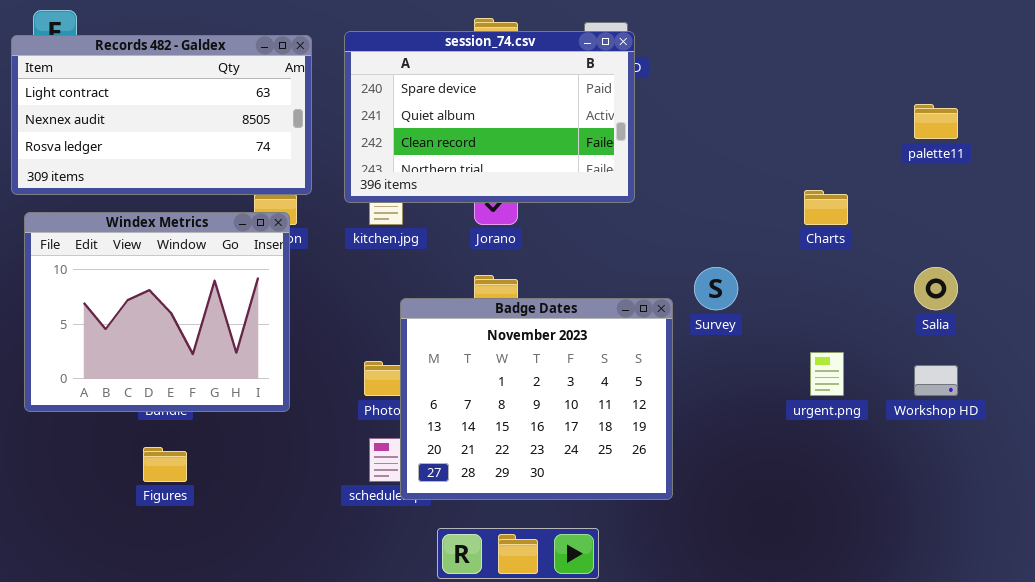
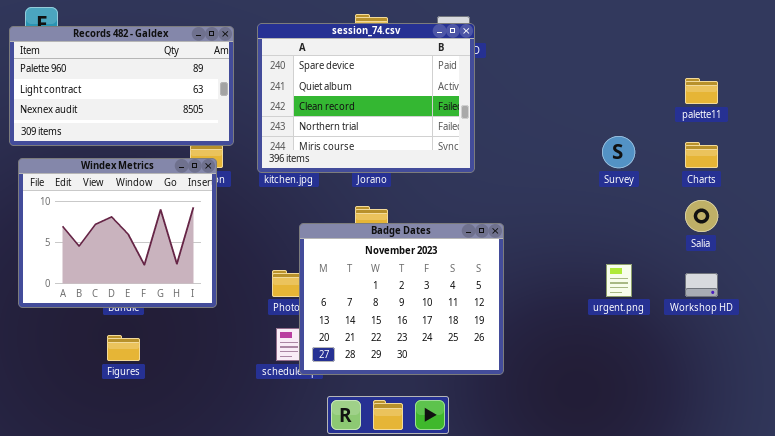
session_74.csv: [344,31,635,203] -> [257,23,475,173], resized
Records 482 - Galdex: [11,35,312,195] -> [9,26,234,146], scrolled up 1 row
Charts: [804,190,848,225] -> [685,142,718,168], moved
Survey: [694,267,738,310] -> [602,136,635,168], moved

